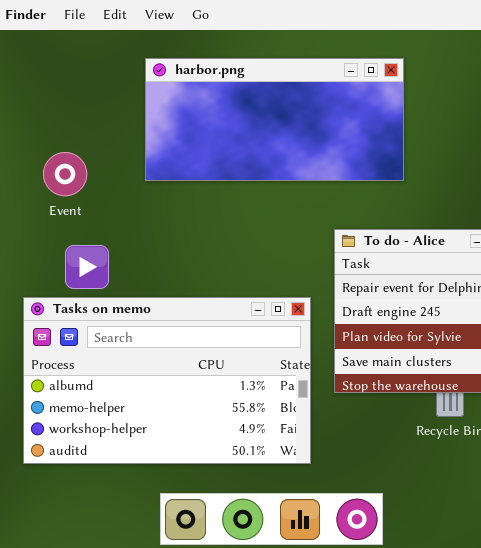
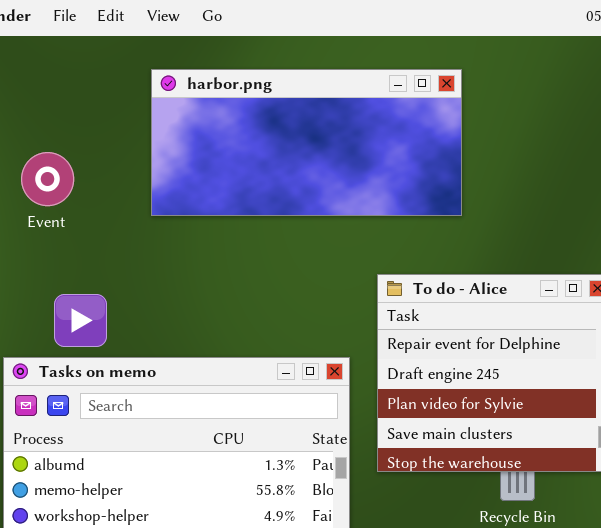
Event: [43,152,87,196] -> [21,152,74,206], moved

